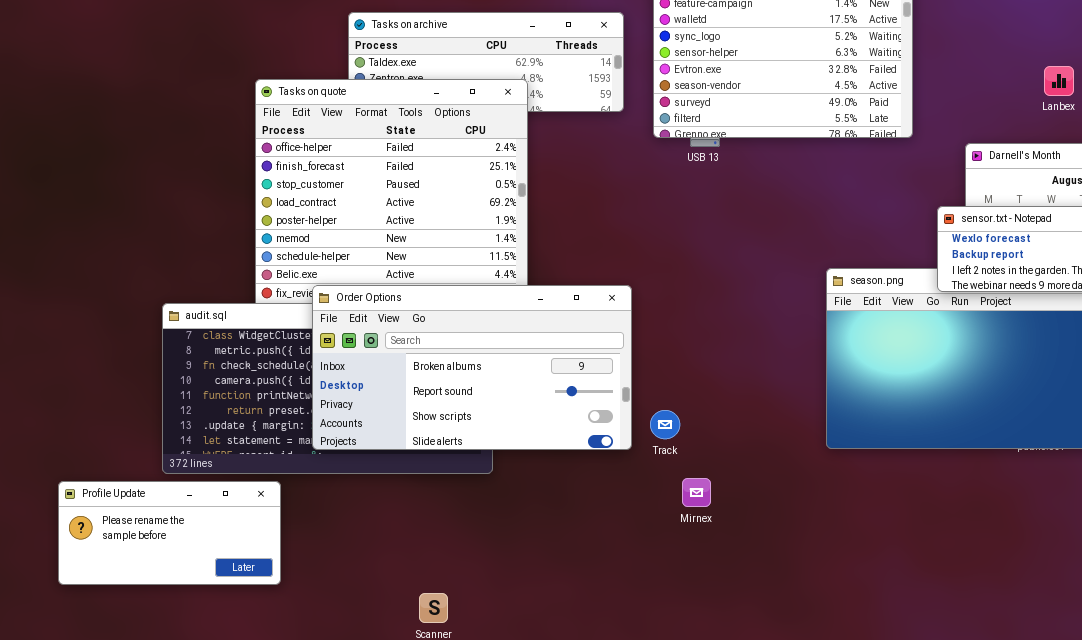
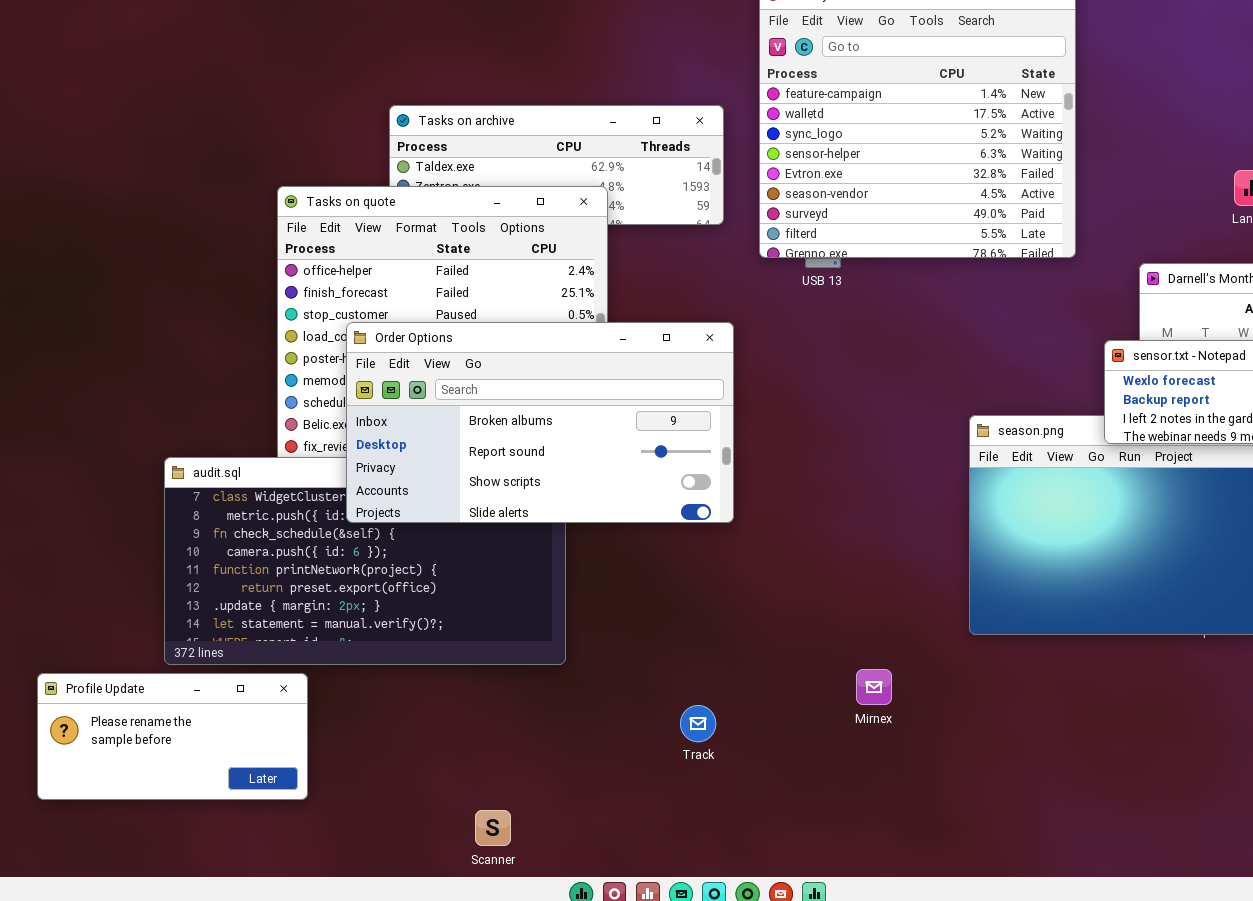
Order Options: [312,285,632,450] -> [346,322,734,523], moved
Track: [650,410,680,439] -> [680,705,716,742], moved
Mirnex: [682,478,711,507] -> [856,669,892,705], moved

